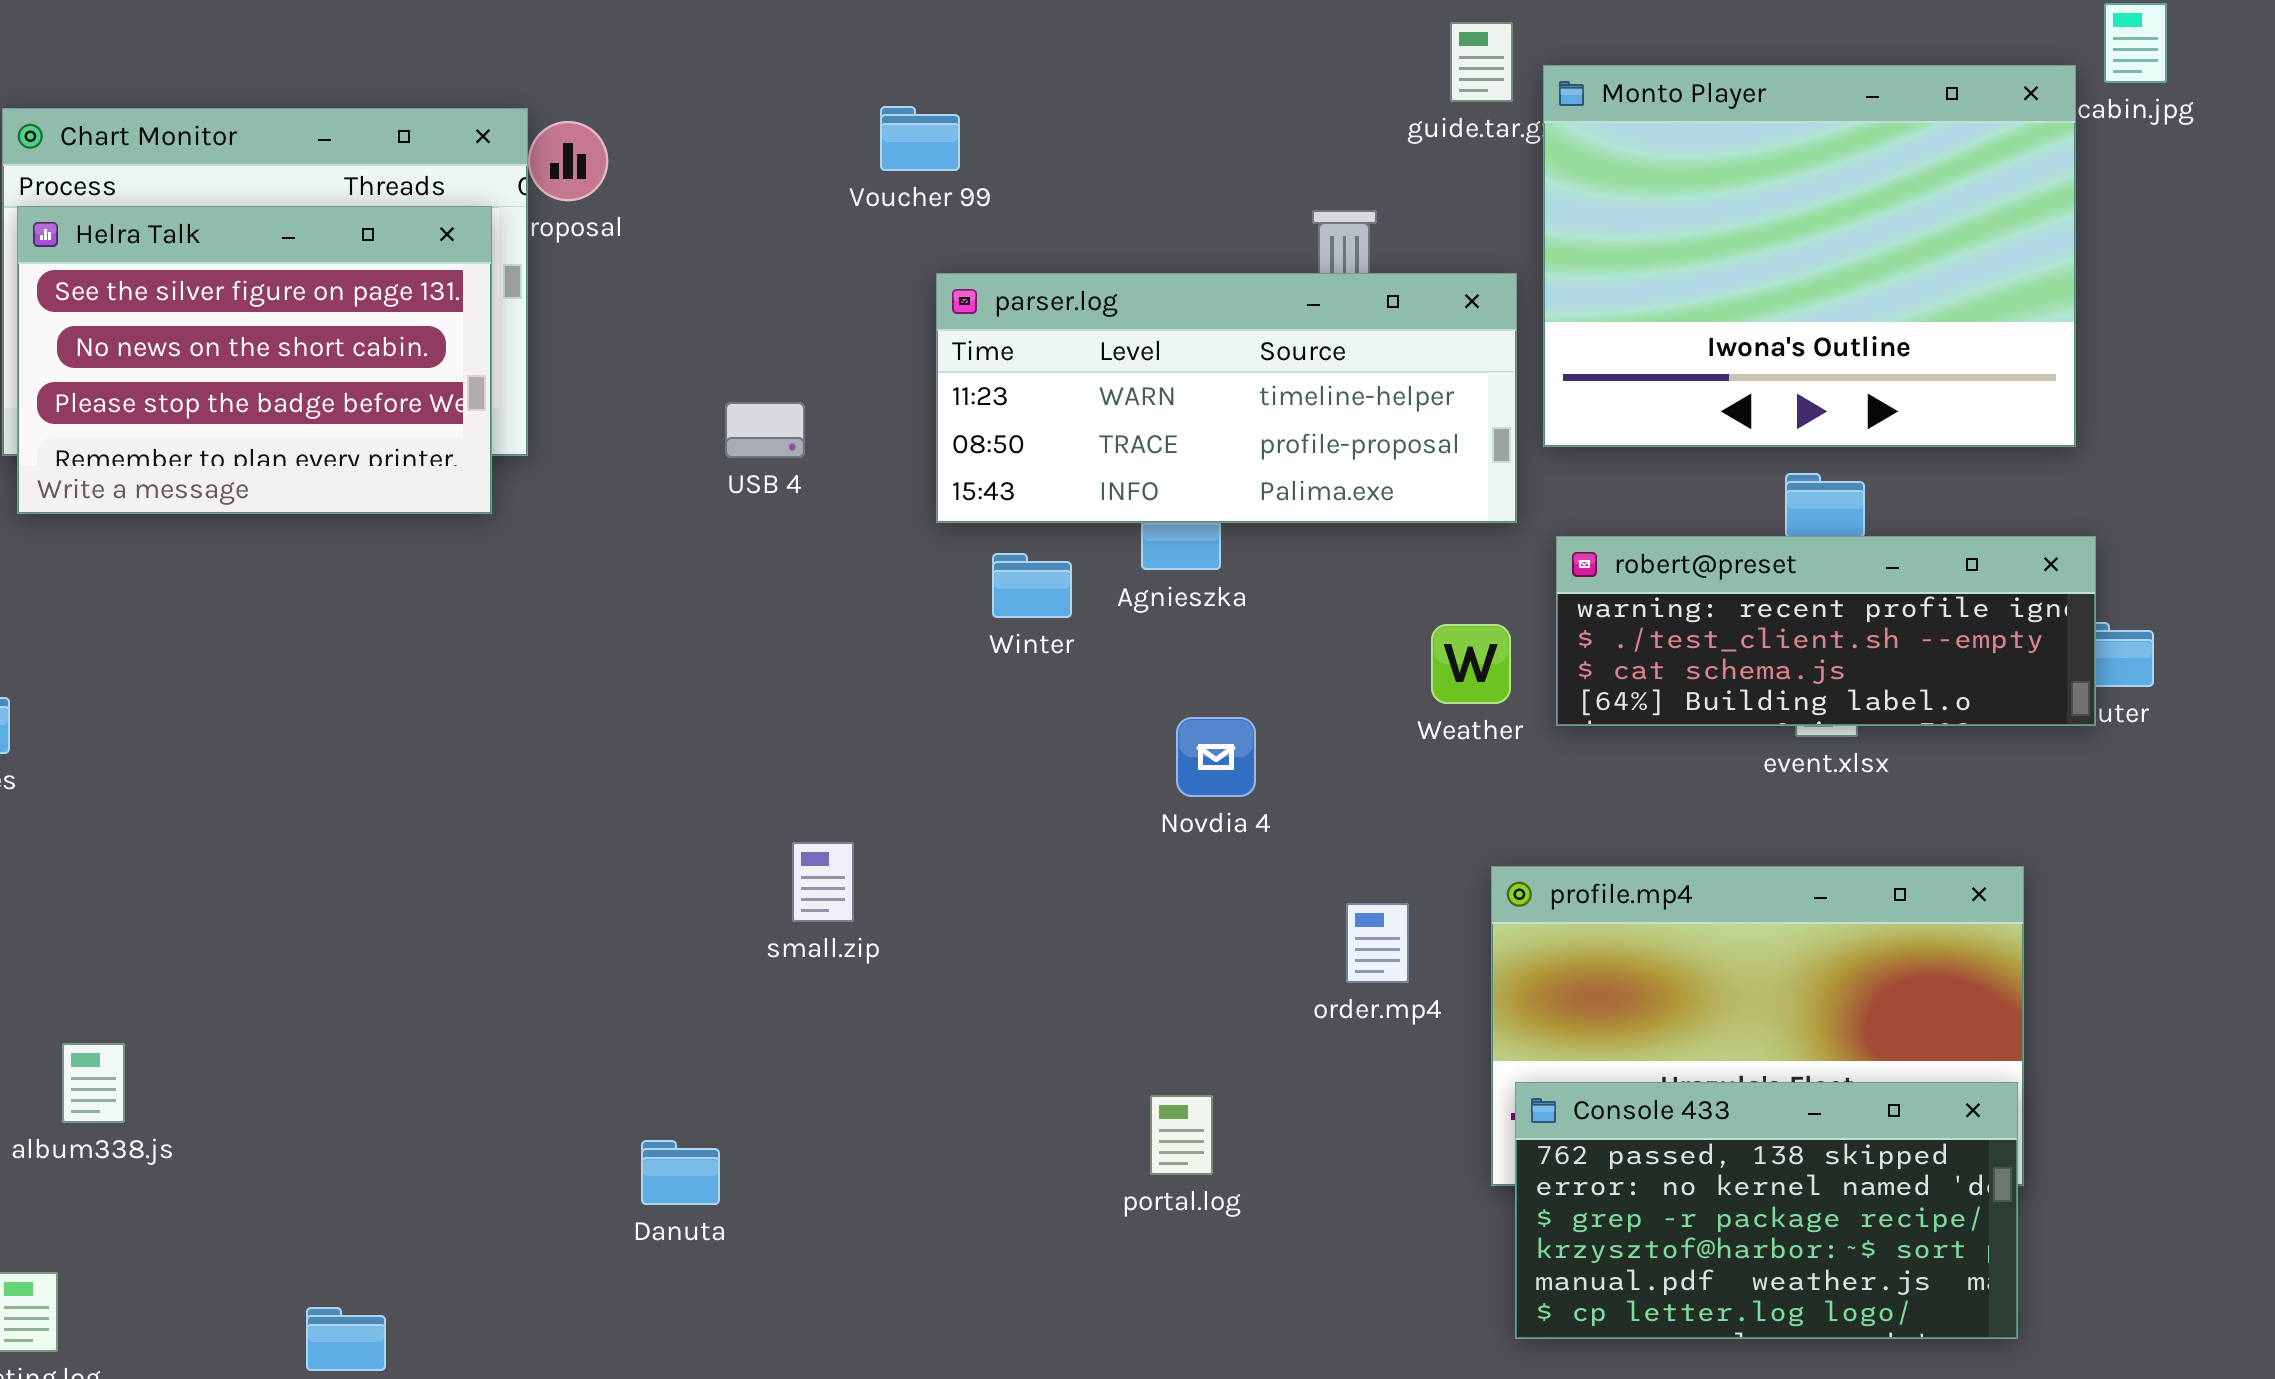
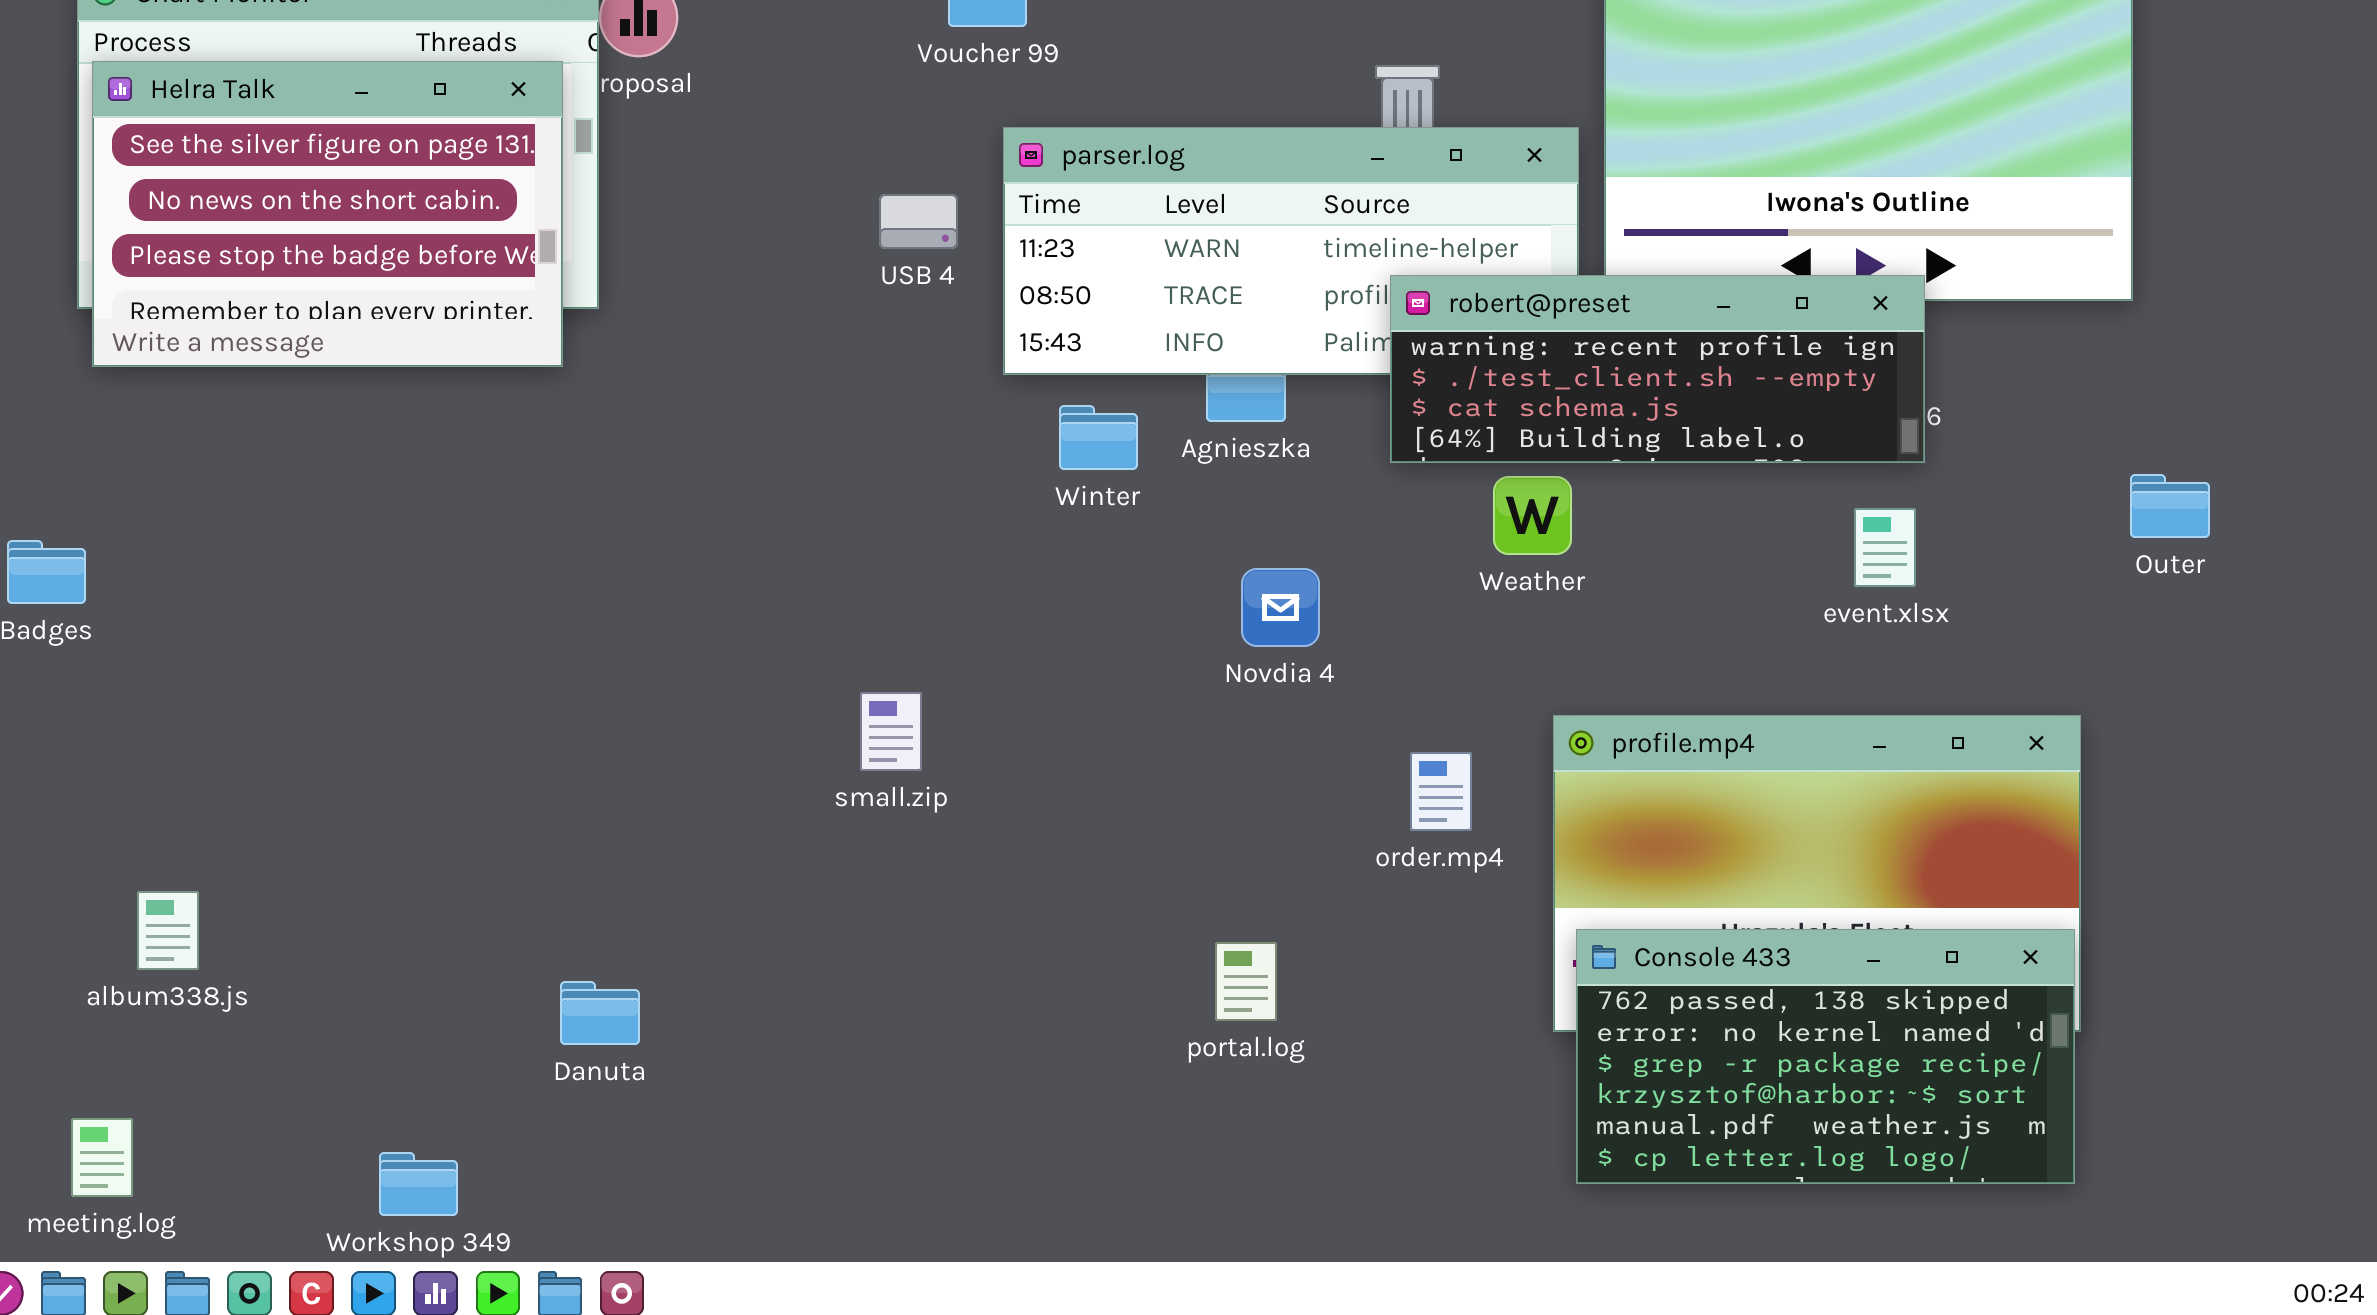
USB 4: [725,402,805,458] -> [879,194,958,249], moved
robert@preset: [1556,536,2096,726] -> [1390,275,1925,463], moved
Danuta: [641,1140,720,1205] -> [560,981,640,1045], moved

